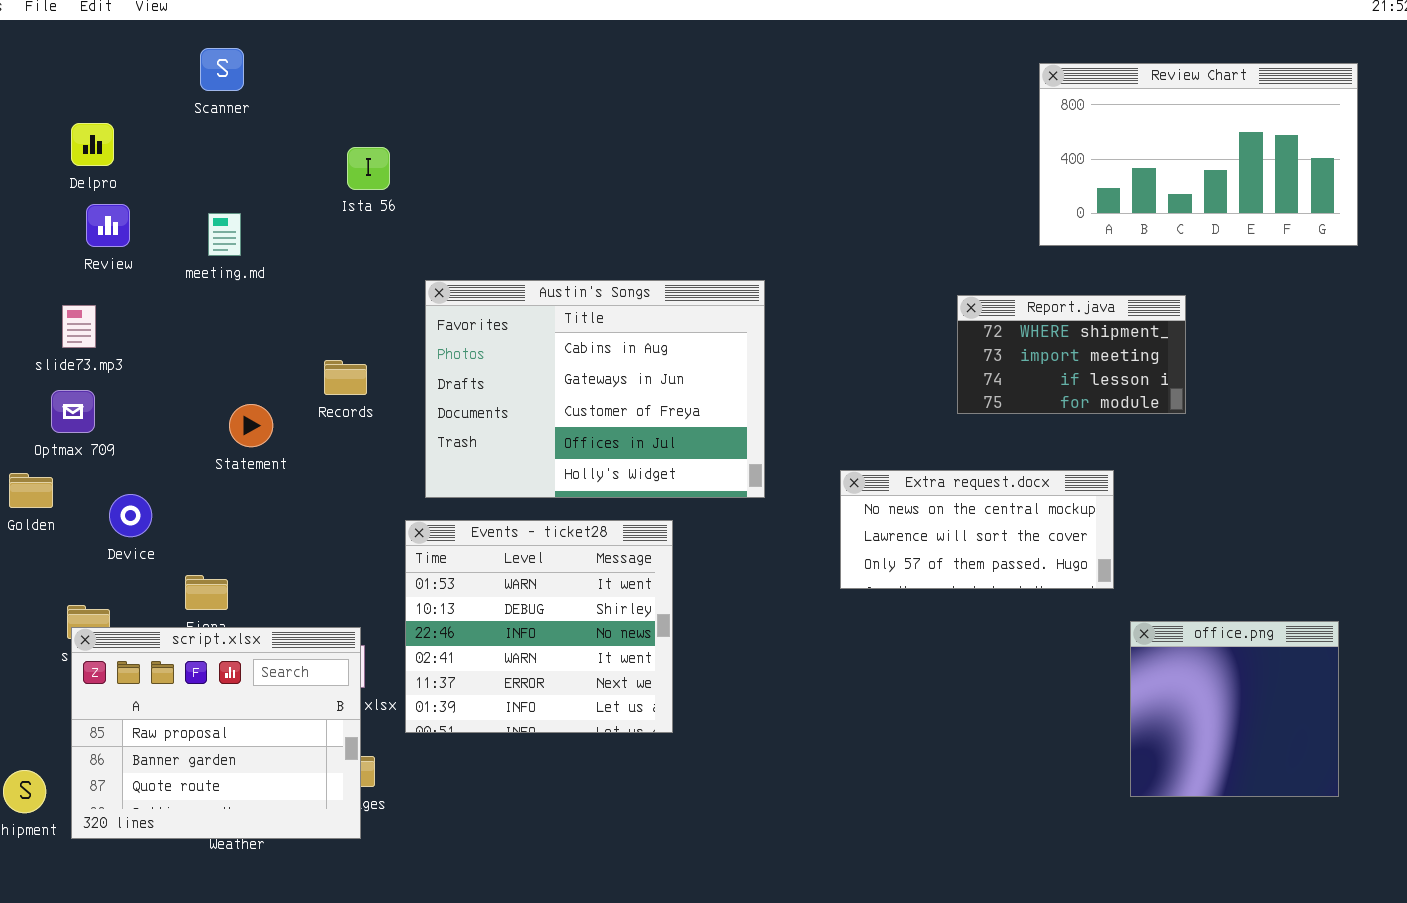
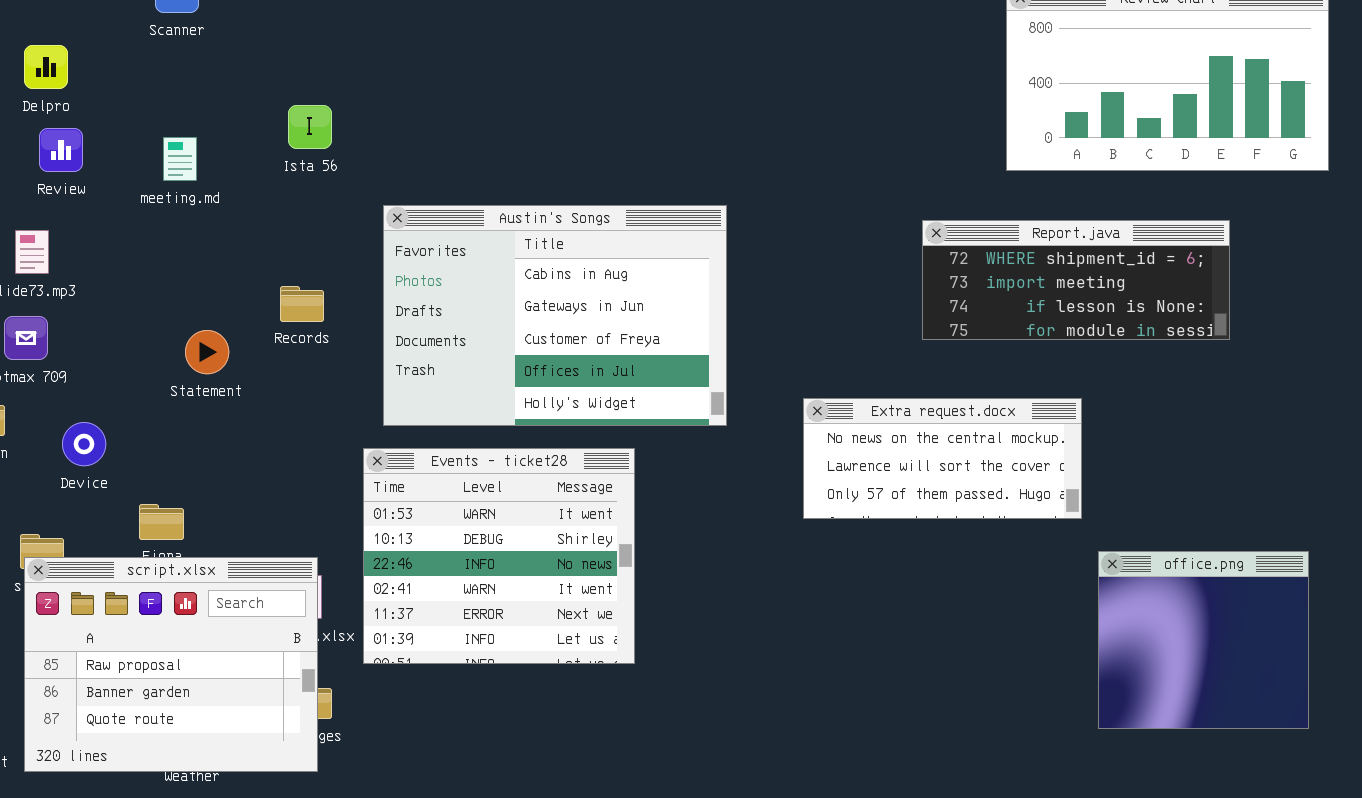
Ista 56: [347,147,390,190] -> [288,105,332,149], moved
Report.java: [957,295,1186,414] -> [922,220,1230,340], resized

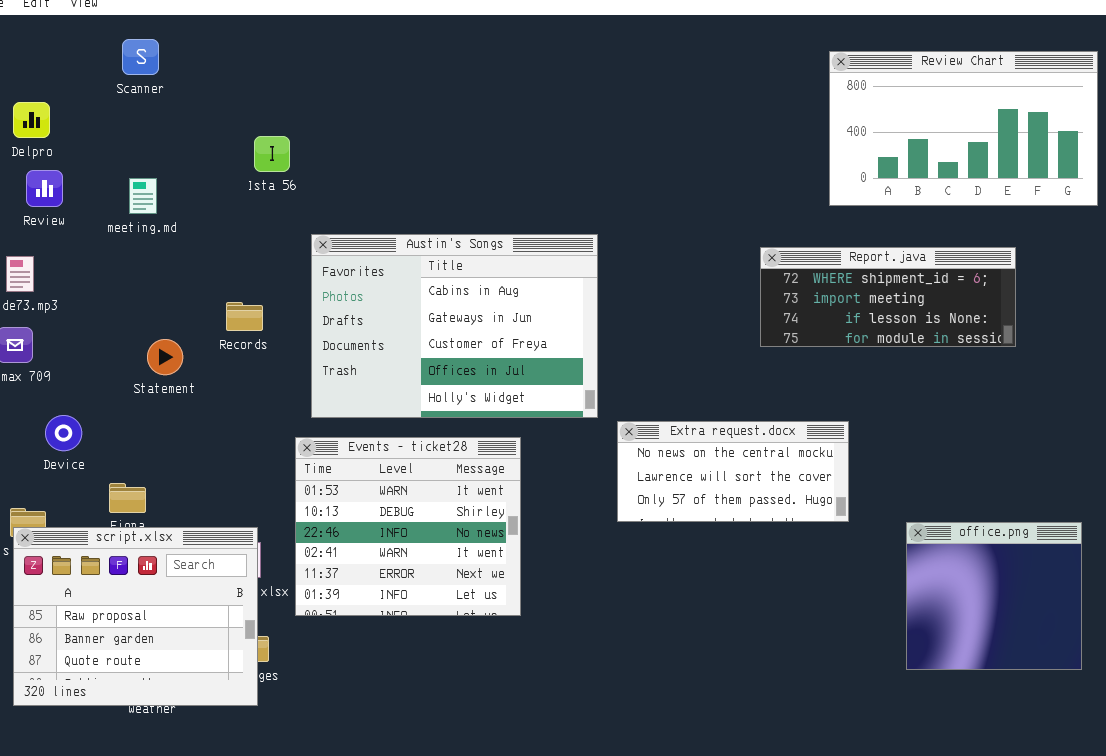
Ista 56: [288,105,332,149] -> [254,136,290,172], moved
Extra request.docx: [803,398,1082,519] -> [617,421,849,522], moved

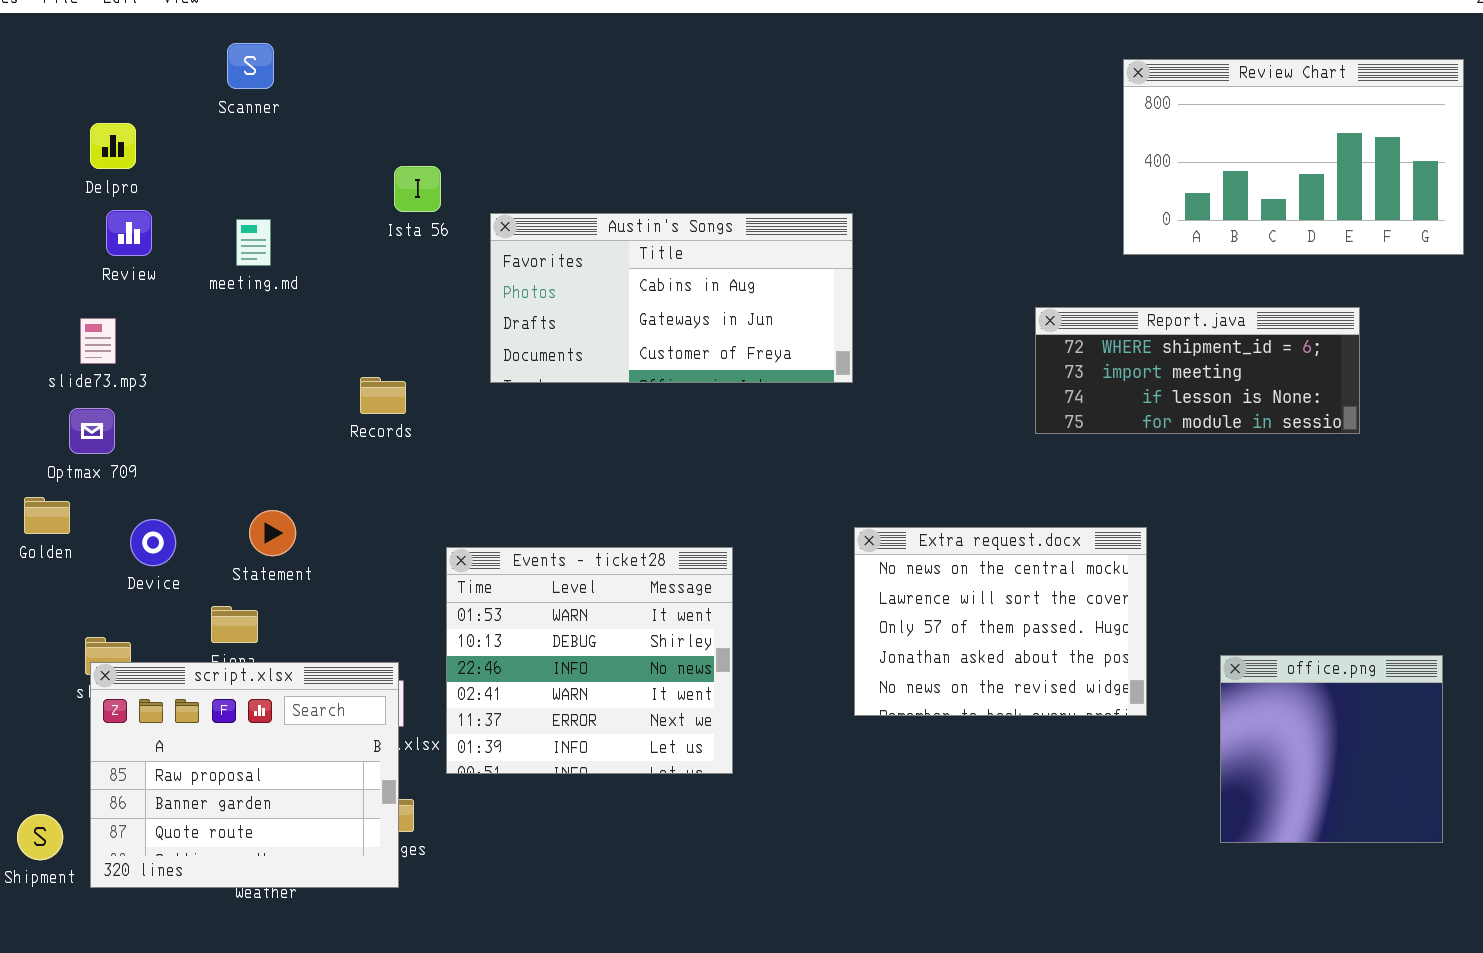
Austin's Songs: [311,234,598,418] -> [490,213,853,383], moved, resized
Statement: [147,339,183,375] -> [249,510,296,556], moved
Extra request.docx: [617,421,849,522] -> [854,527,1147,716], resized

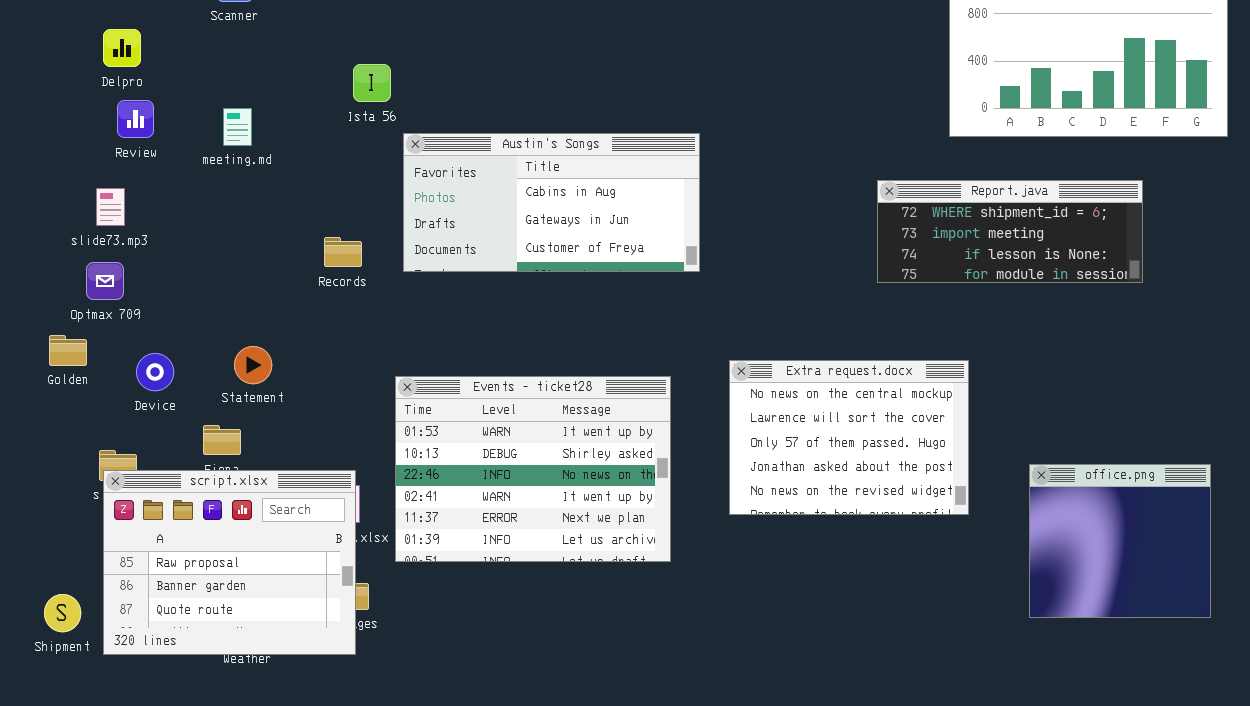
Austin's Songs: [490,213,853,383] -> [403,133,700,272], moved
Events - ticket28: [446,547,733,774] -> [395,376,671,562], resized

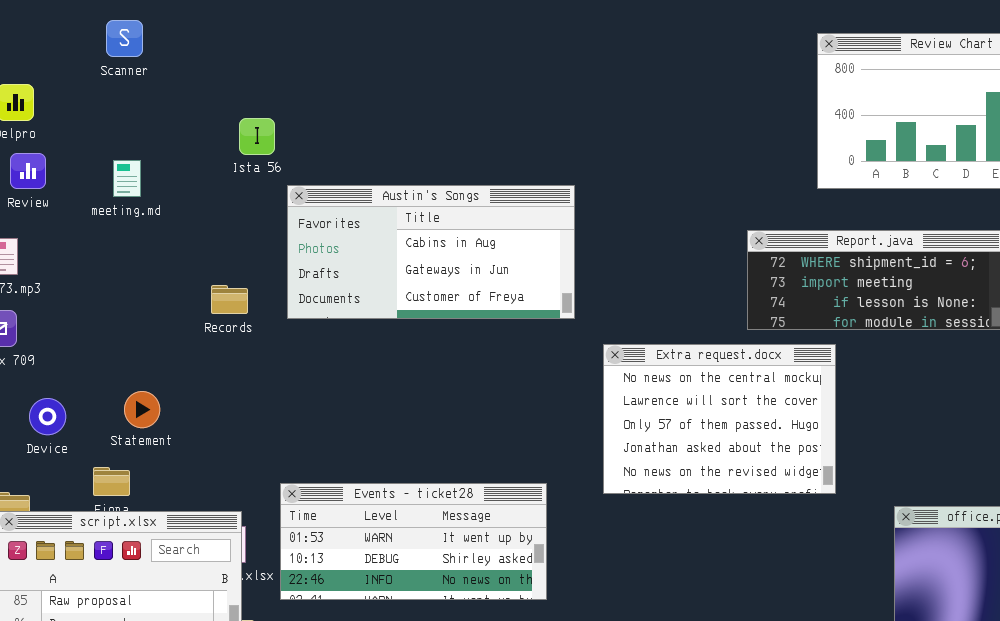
Extra request.docx: [729,360,969,515] -> [603,344,836,494], moved
Events - ticket28: [395,376,671,562] -> [280,483,547,600], resized

